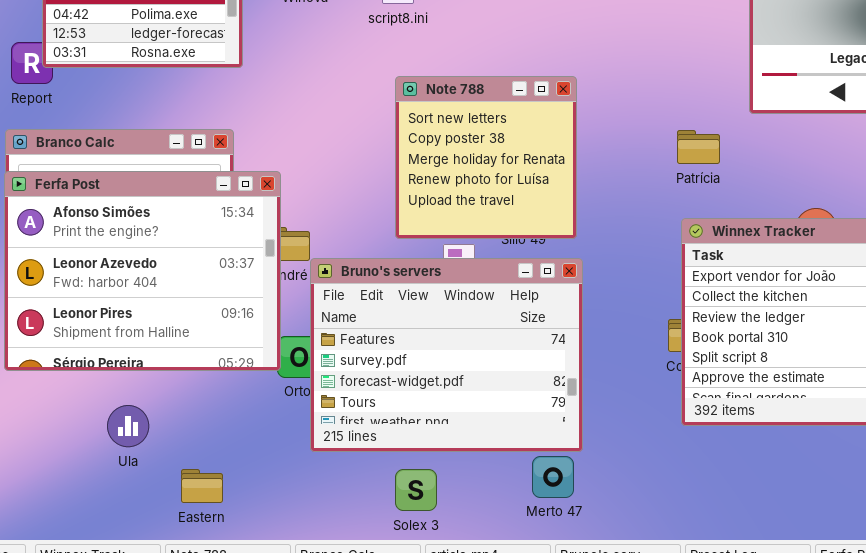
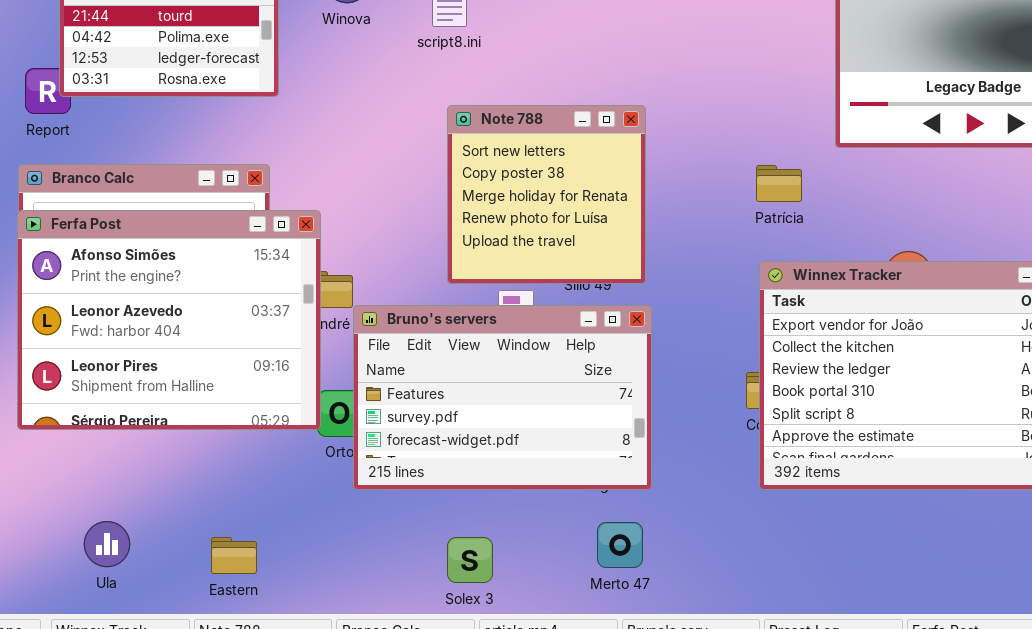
Bruno's servers: [310,258,583,452] -> [353,305,652,490], resized
Ula: [107,405,149,447] -> [84,521,130,567], moved

